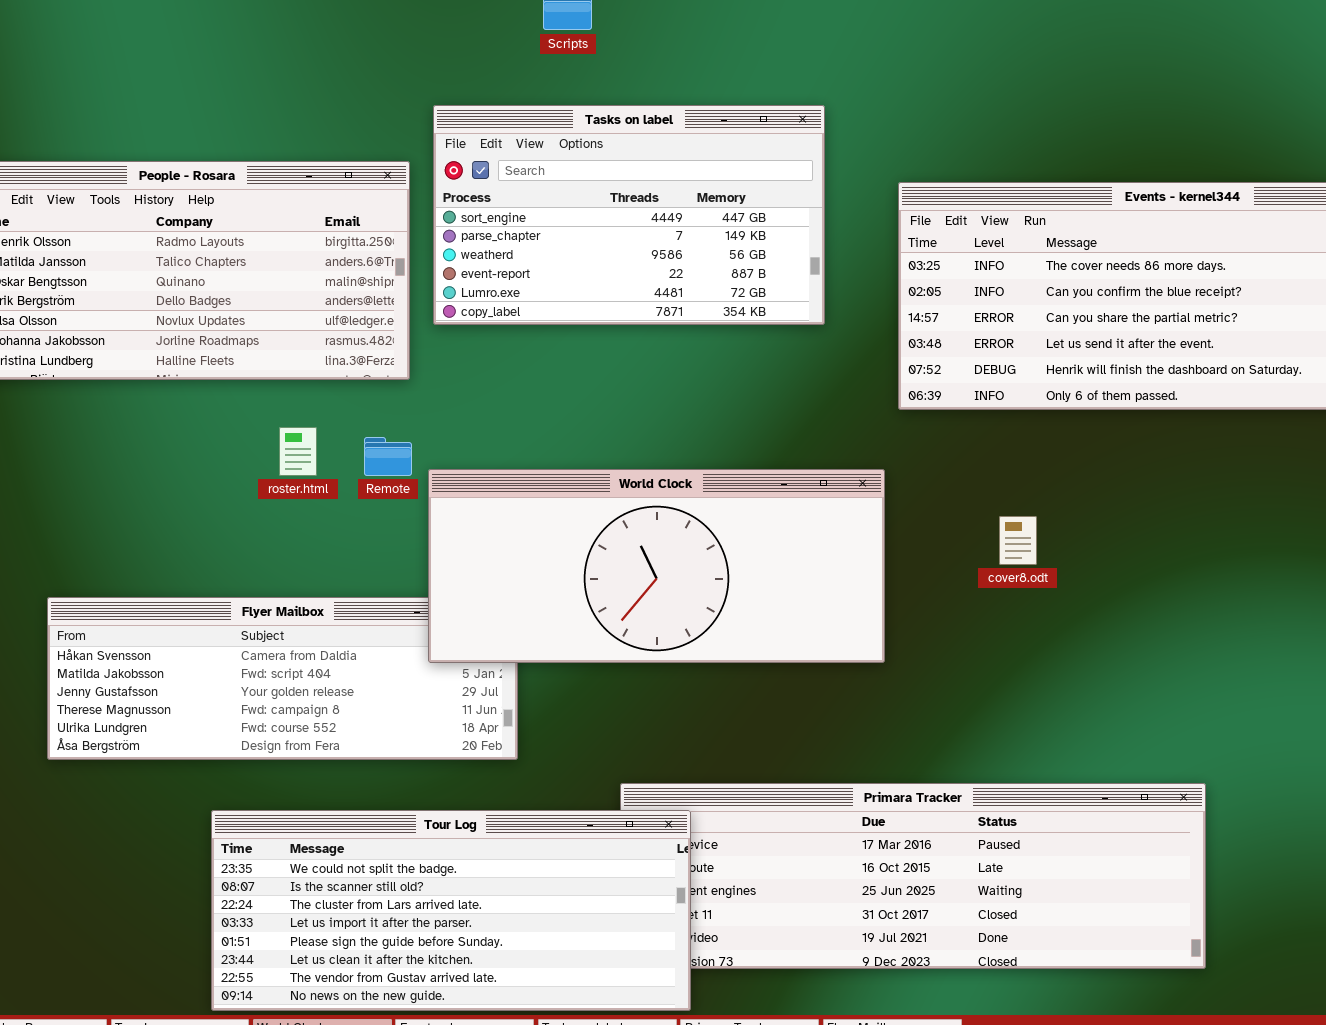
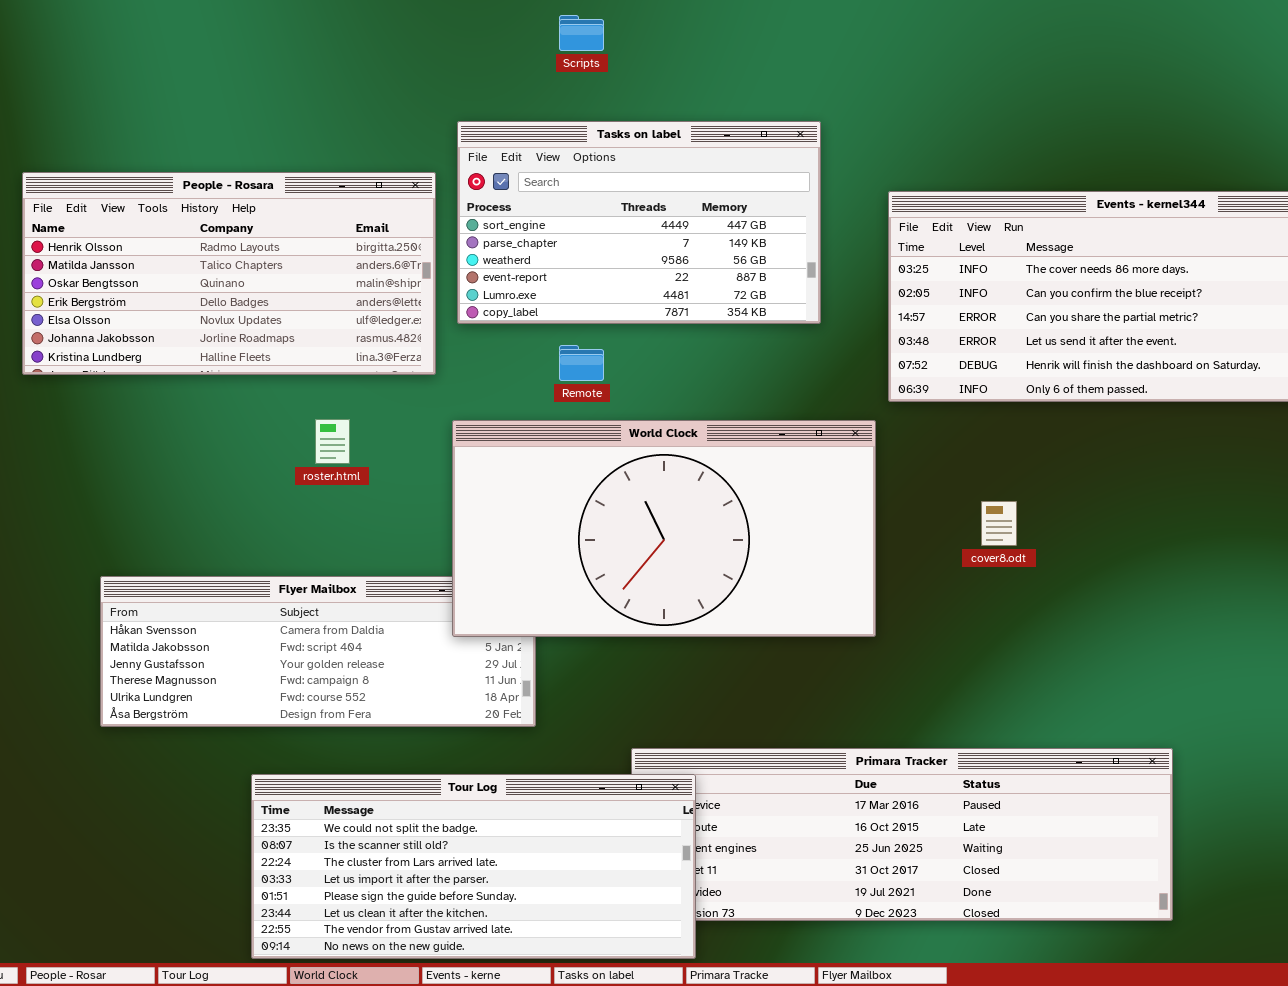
Remote: [364,437,412,476] -> [559,345,604,381], moved
World Clock: [428,469,885,663] -> [452,420,876,637], resized

